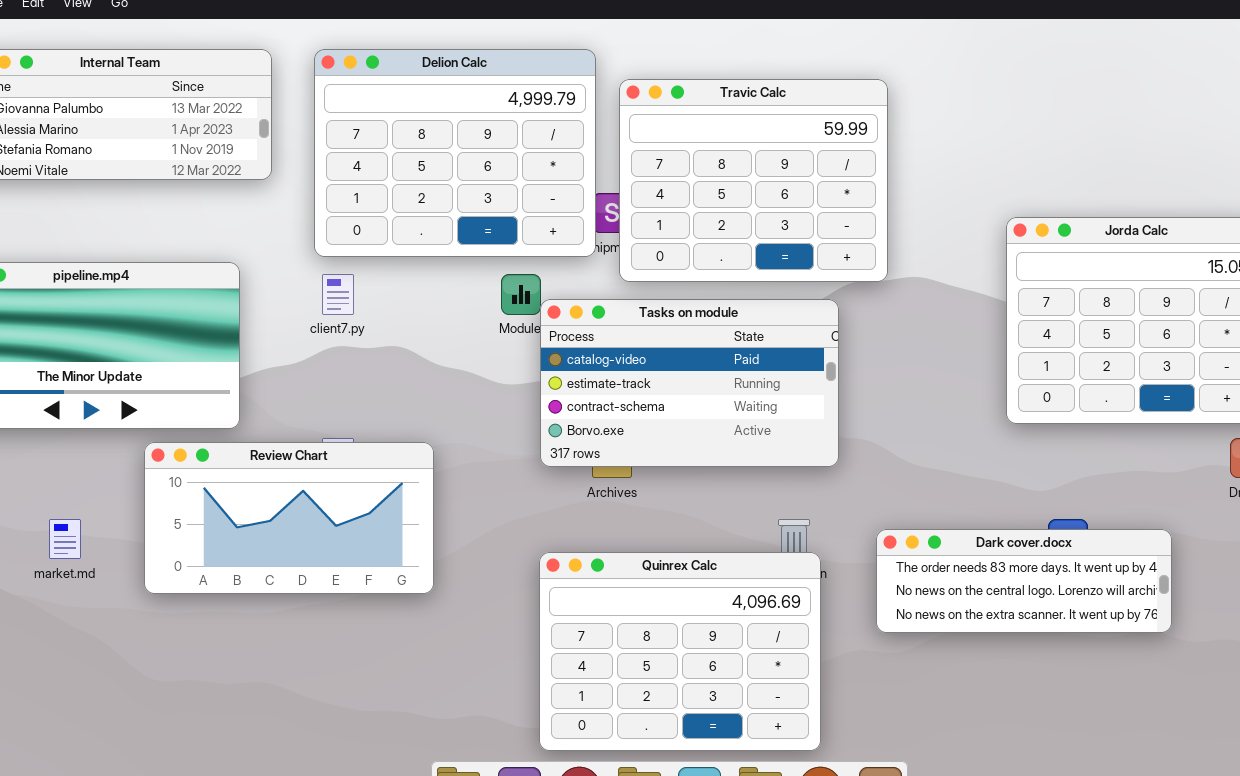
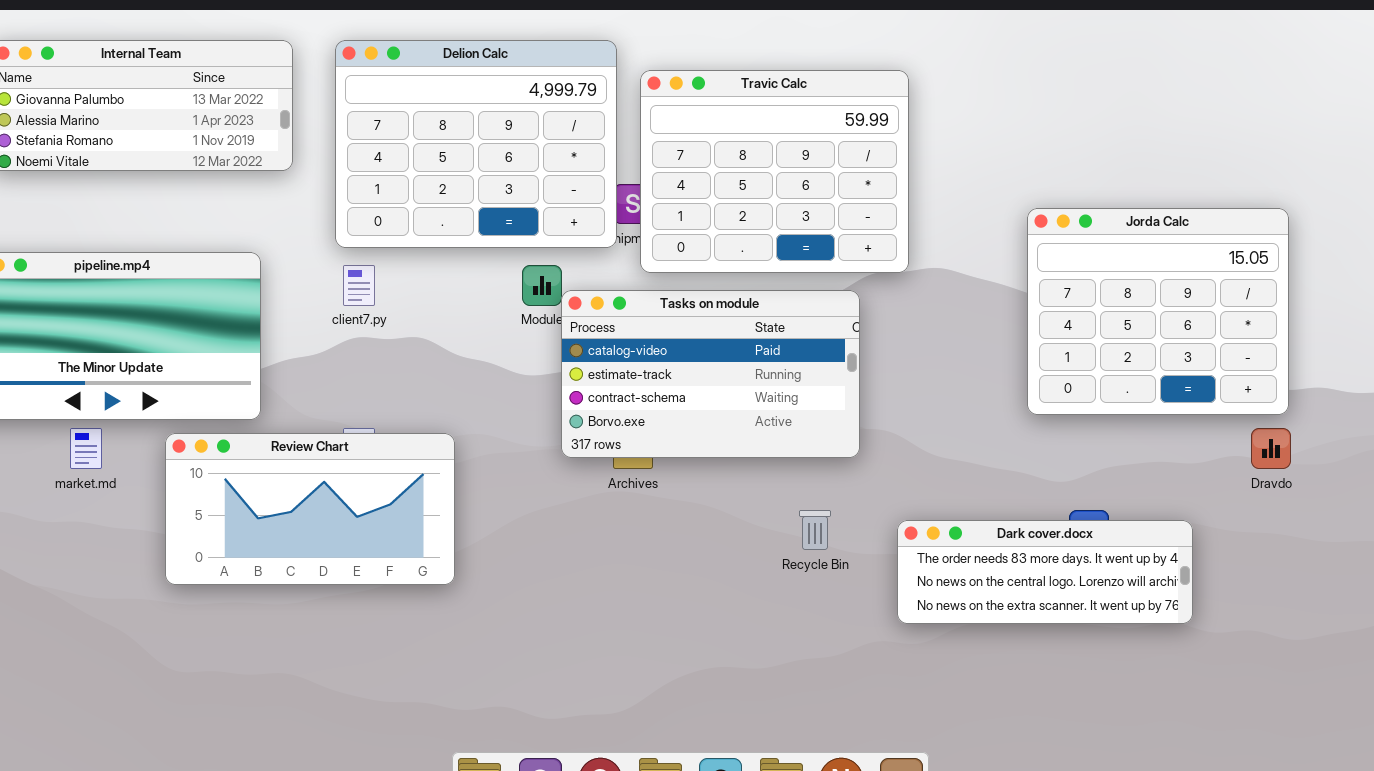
market.md: [49,519,81,559] -> [70,428,102,469], moved
Quinrex Calc: [539,552,821,751] -> none, closed

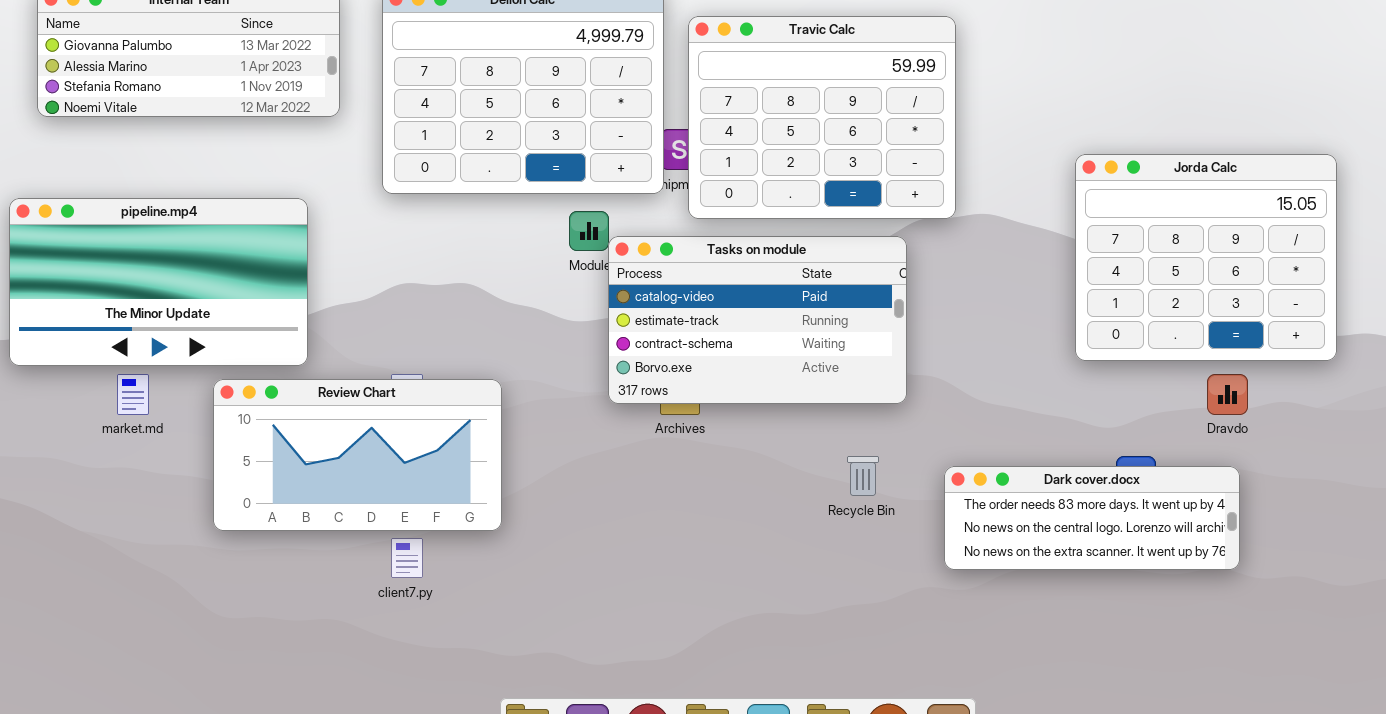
client7.py: [343,265,375,306] -> [391,538,423,578], moved
Dravdo: [1251,428,1291,469] -> [1207,374,1248,415], moved

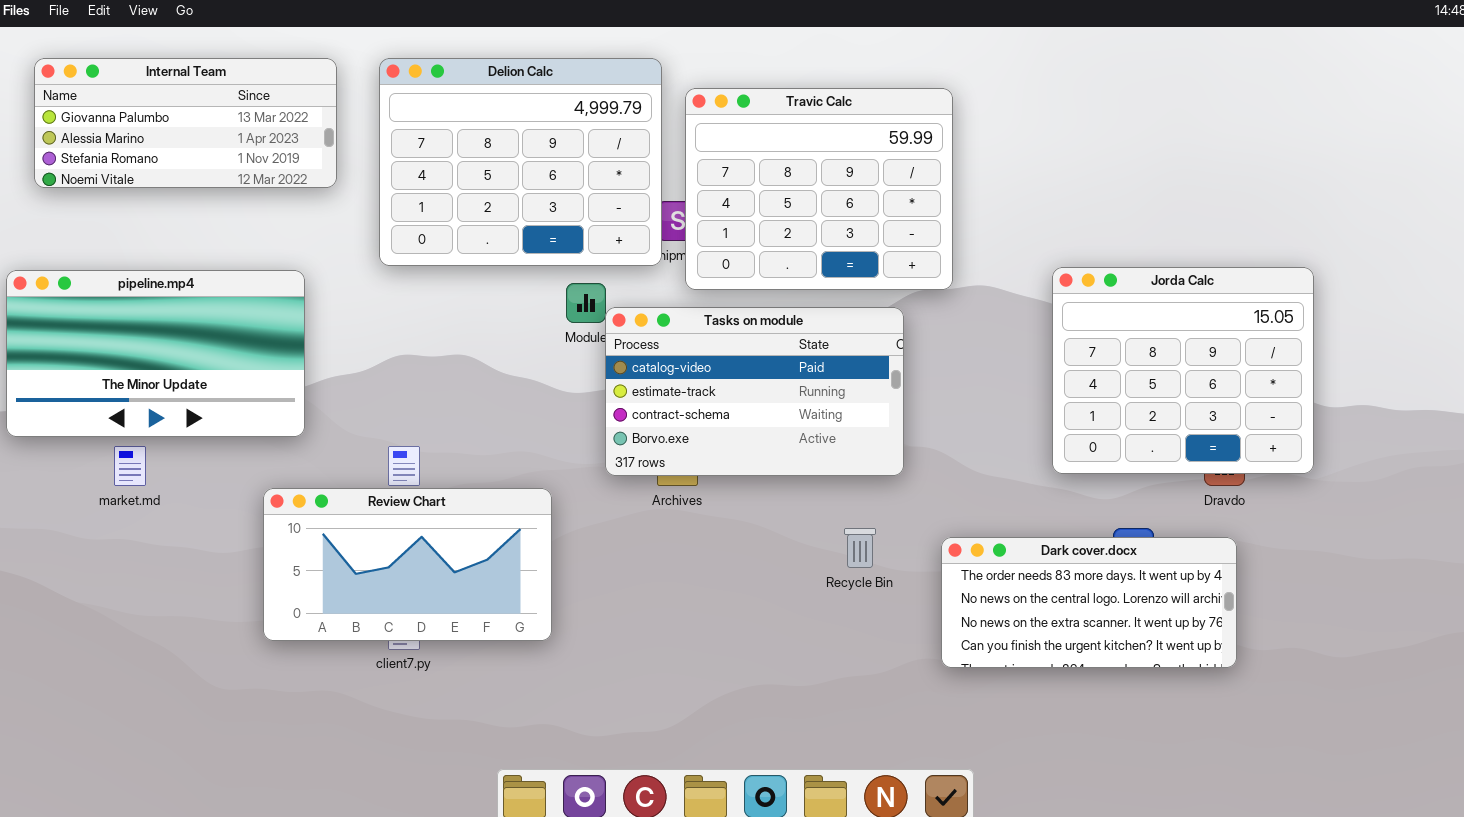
Jorda Calc: [1075,154,1337,361] -> [1052,267,1314,474], moved
Review Chart: [213,379,502,531] -> [263,488,552,641], moved
Dark cover.docx: [944,466,1240,570] -> [941,537,1237,668], resized

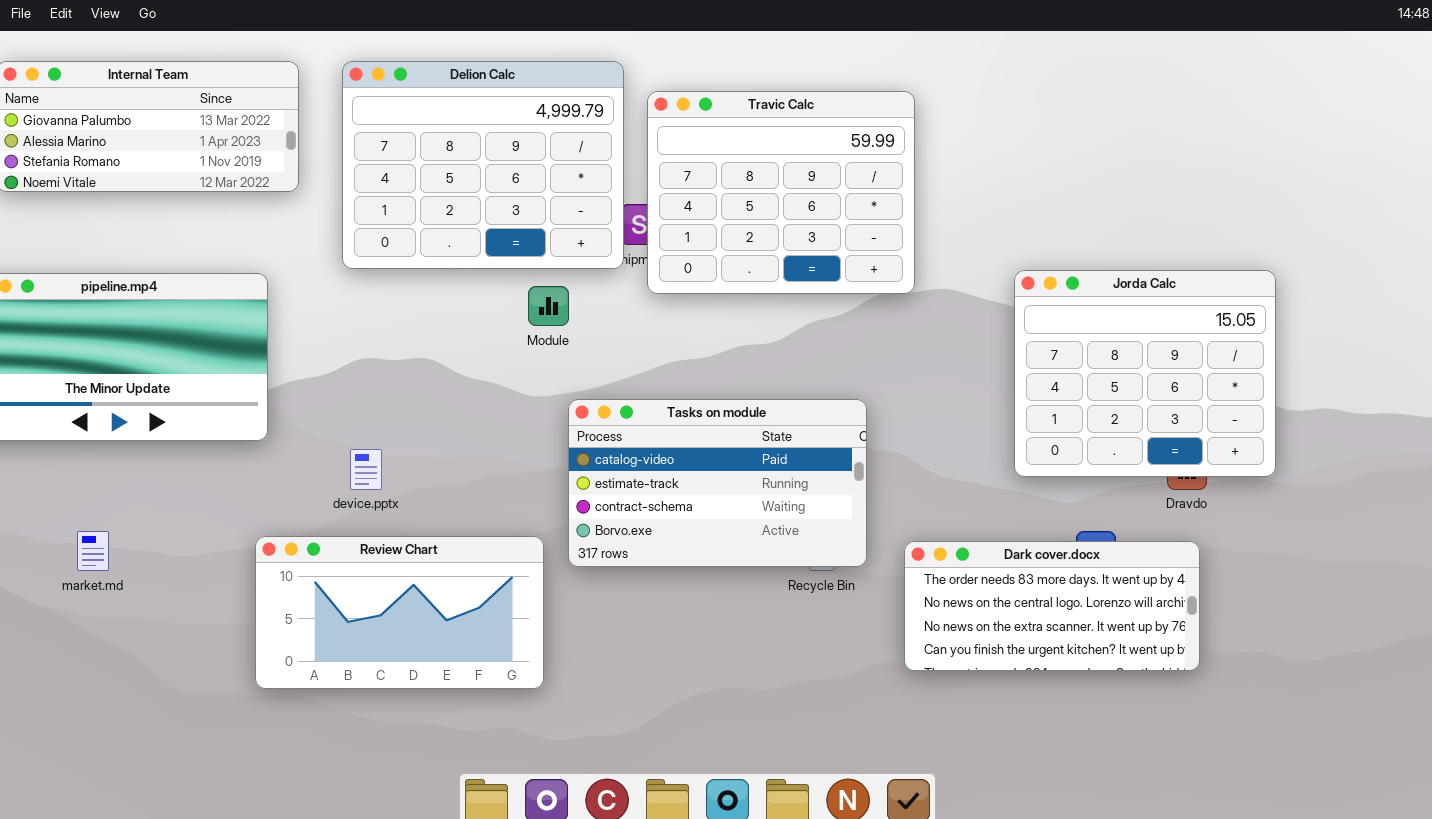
Tasks on module: [605,307,904,476] -> [568,399,867,567], moved
market.md: [114,446,146,486] -> [77,531,109,571], moved
Review Chart: [263,488,552,641] -> [255,536,544,689], moved

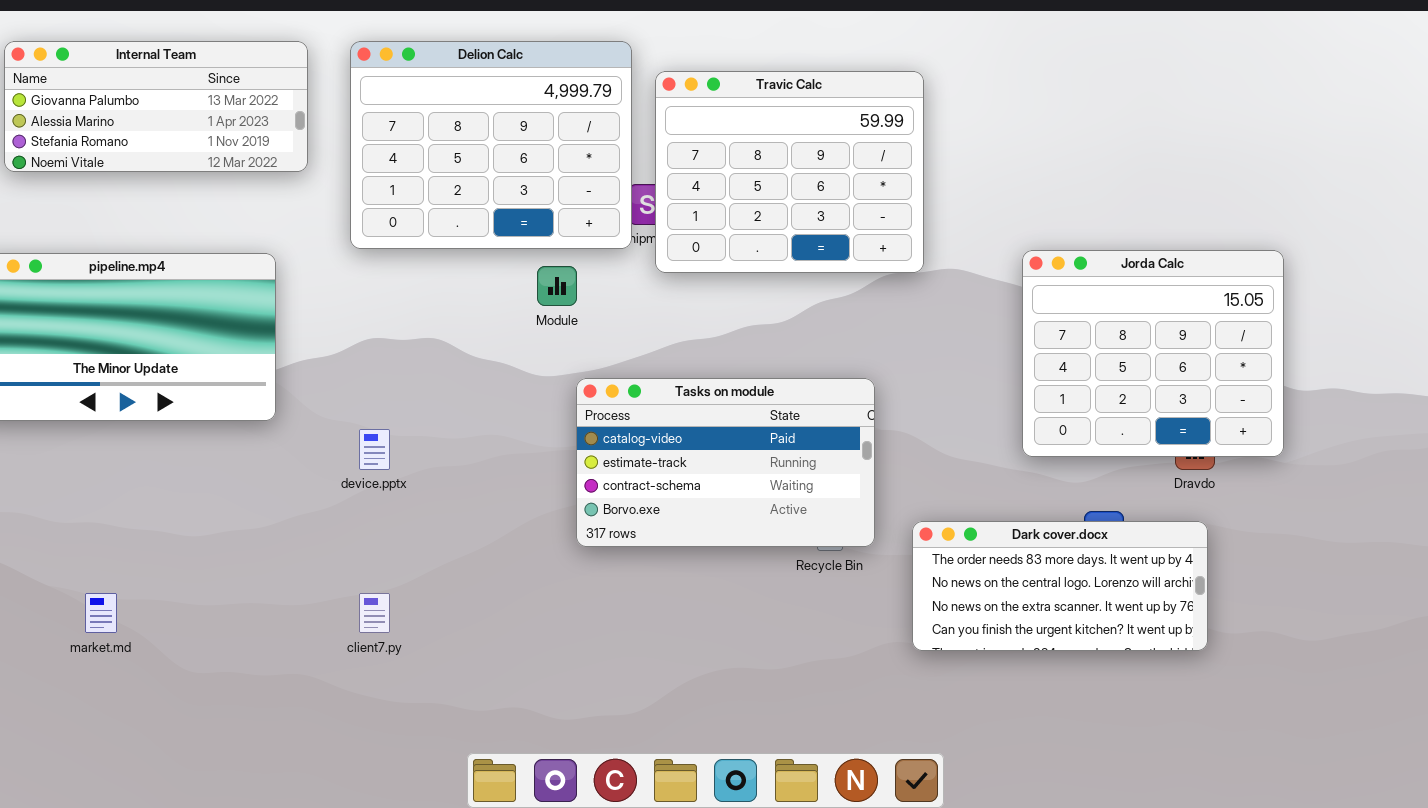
market.md: [77,531,109,571] -> [85,593,117,633], moved
Review Chart: [255,536,544,689] -> none, closed

